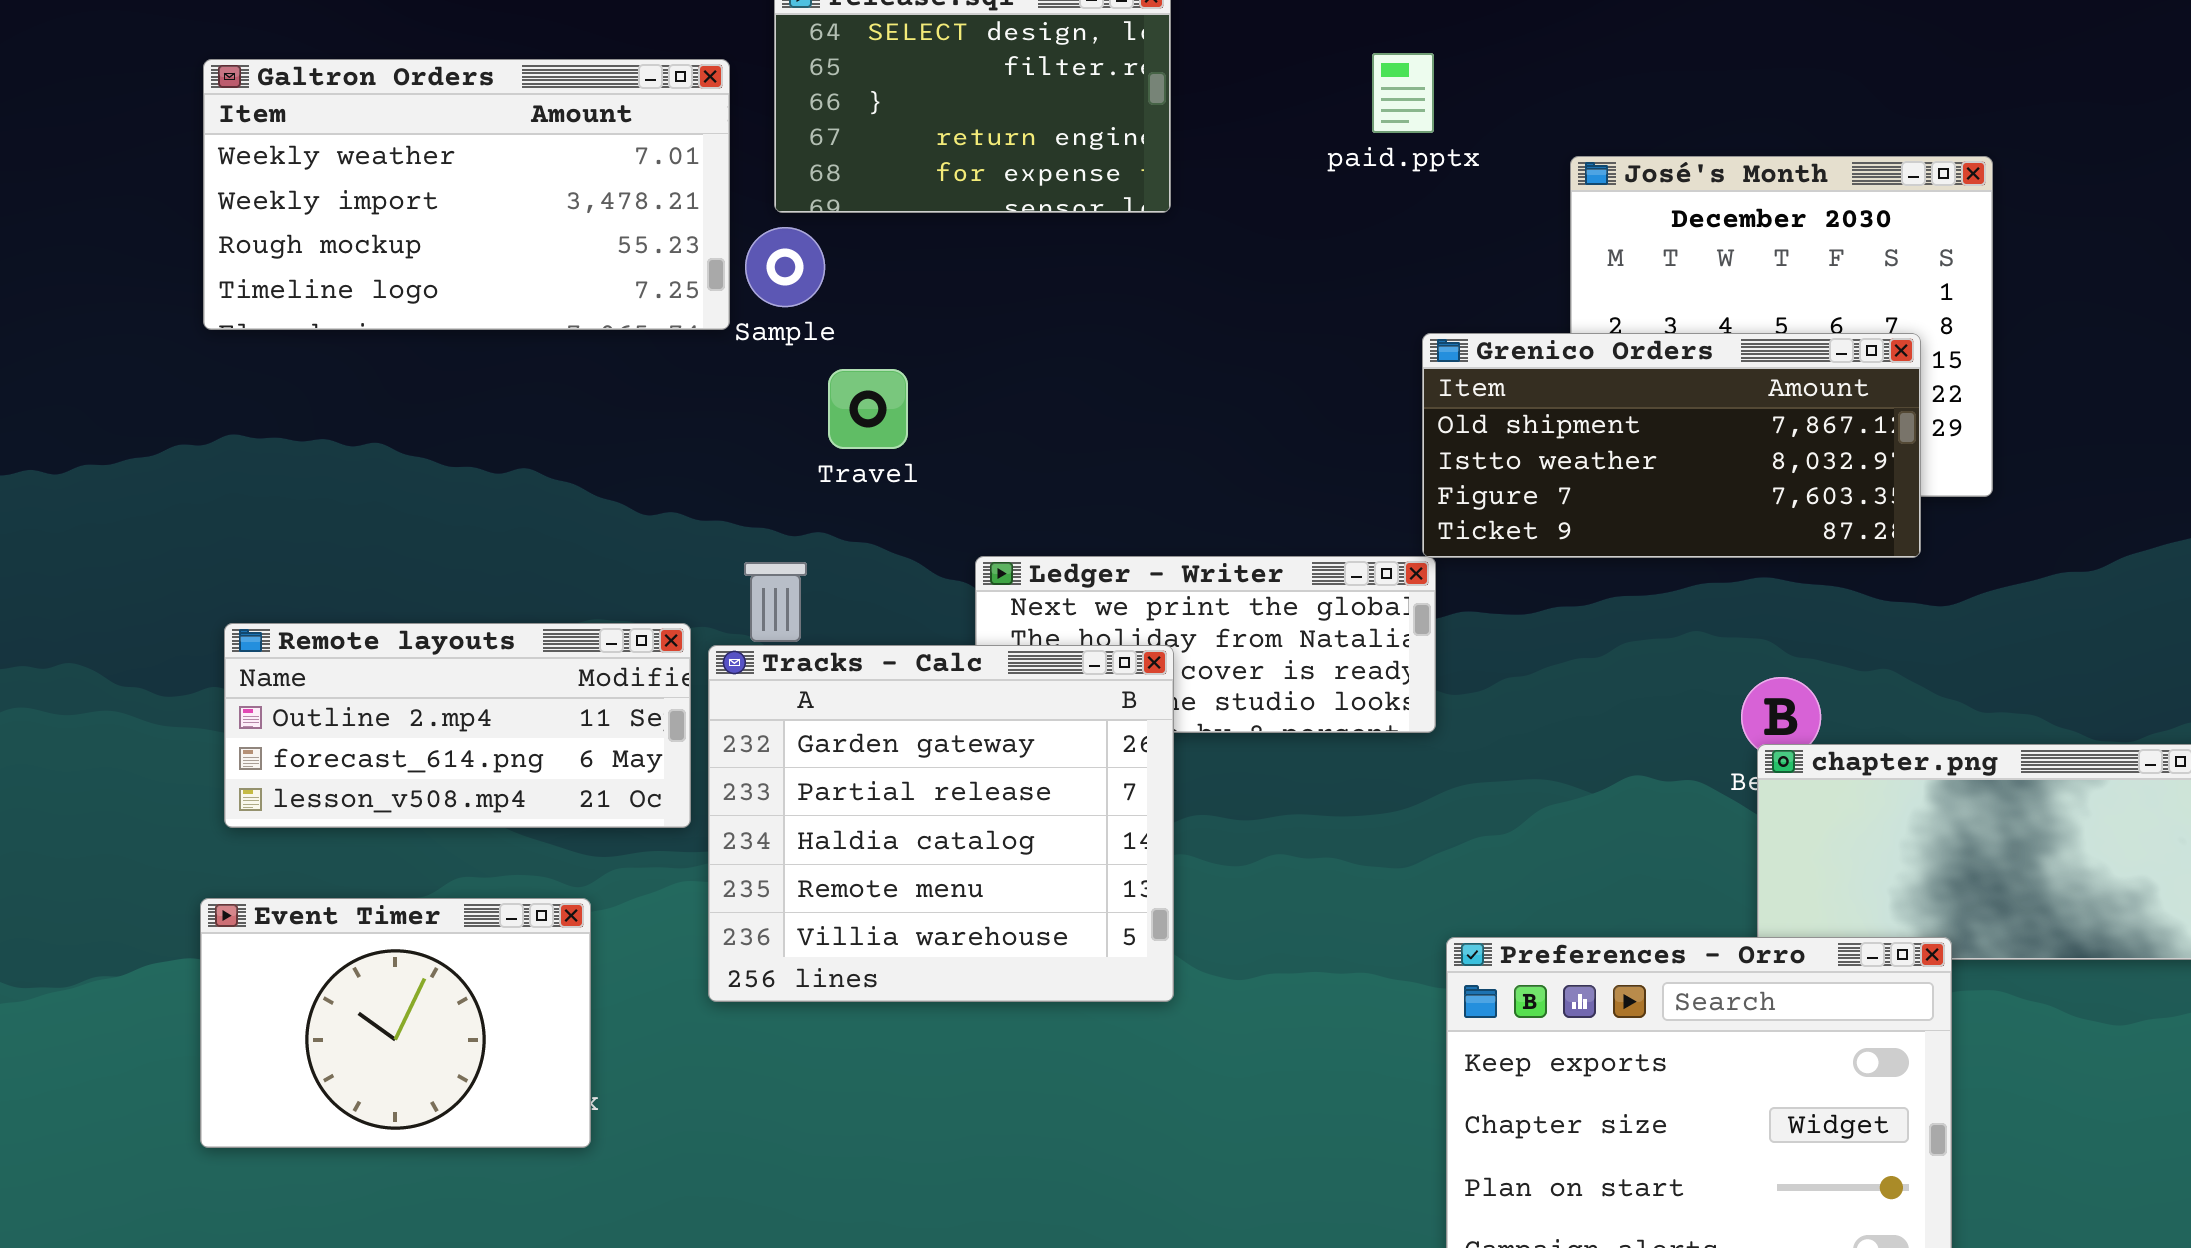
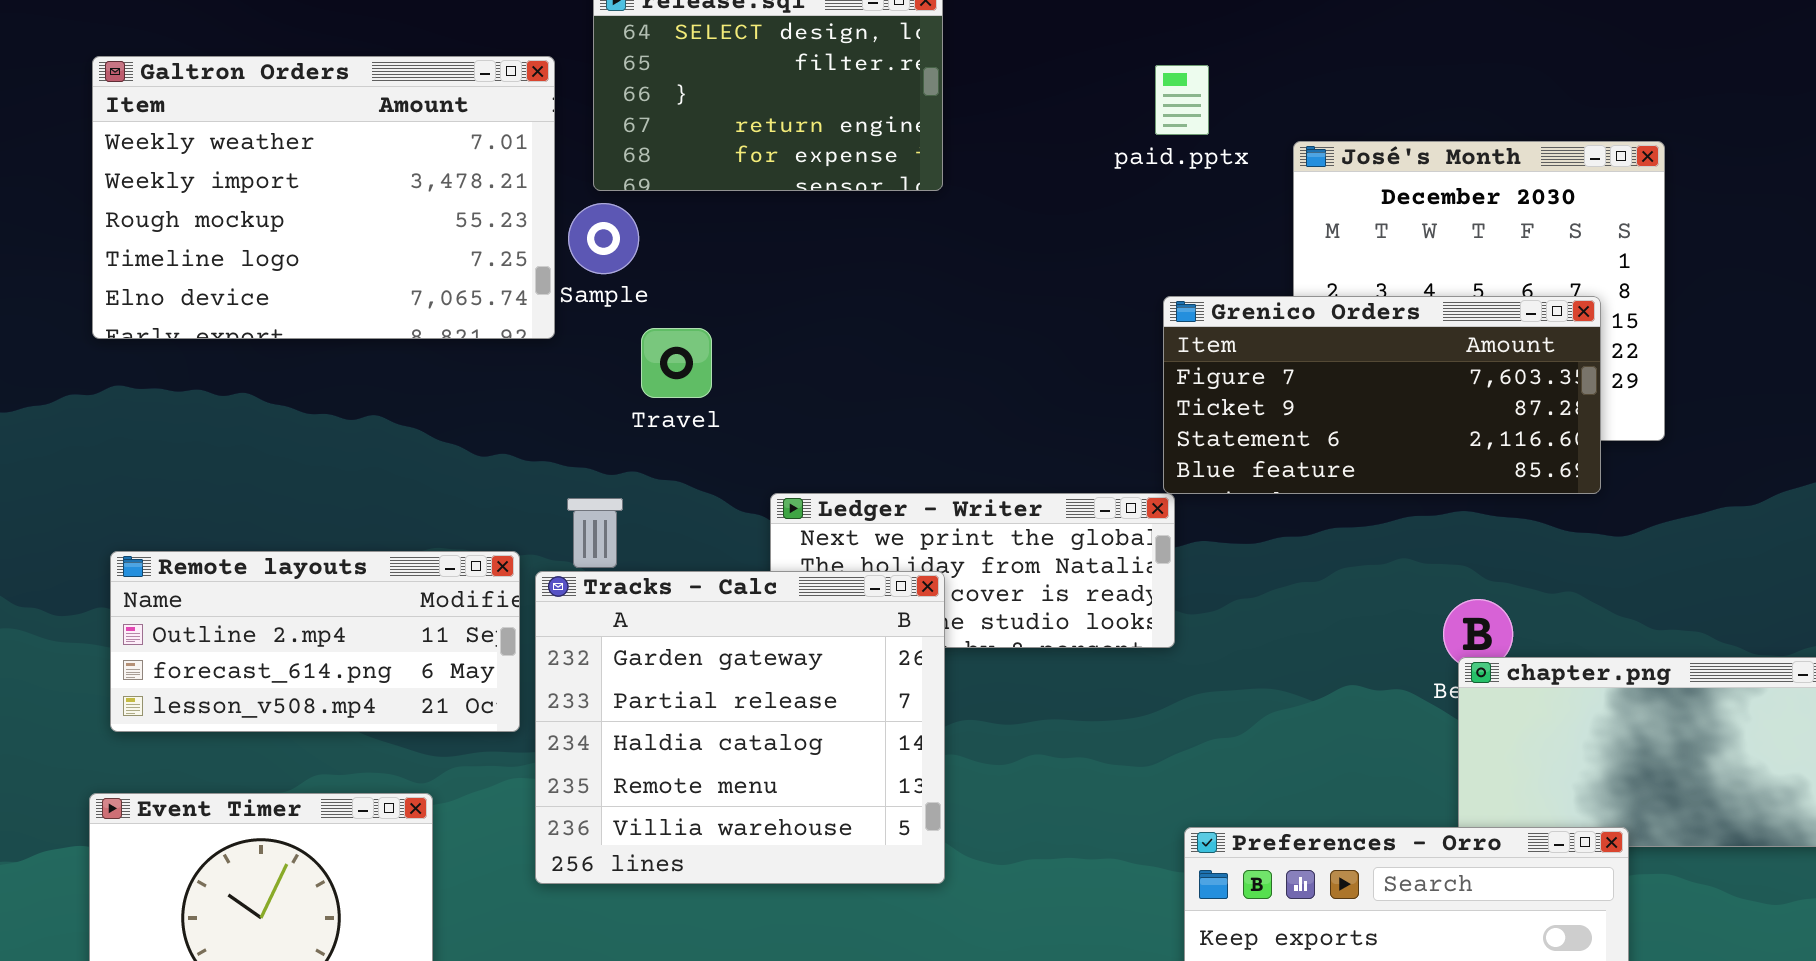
paid.pptx: [1372,53,1434,133] -> [1155,65,1209,135], moved
Galtron Orders: [203,59,730,330] -> [92,56,555,339], resized
Grenico Orders: [1422,333,1921,558] -> [1163,296,1601,494], scrolled down 2 rows

